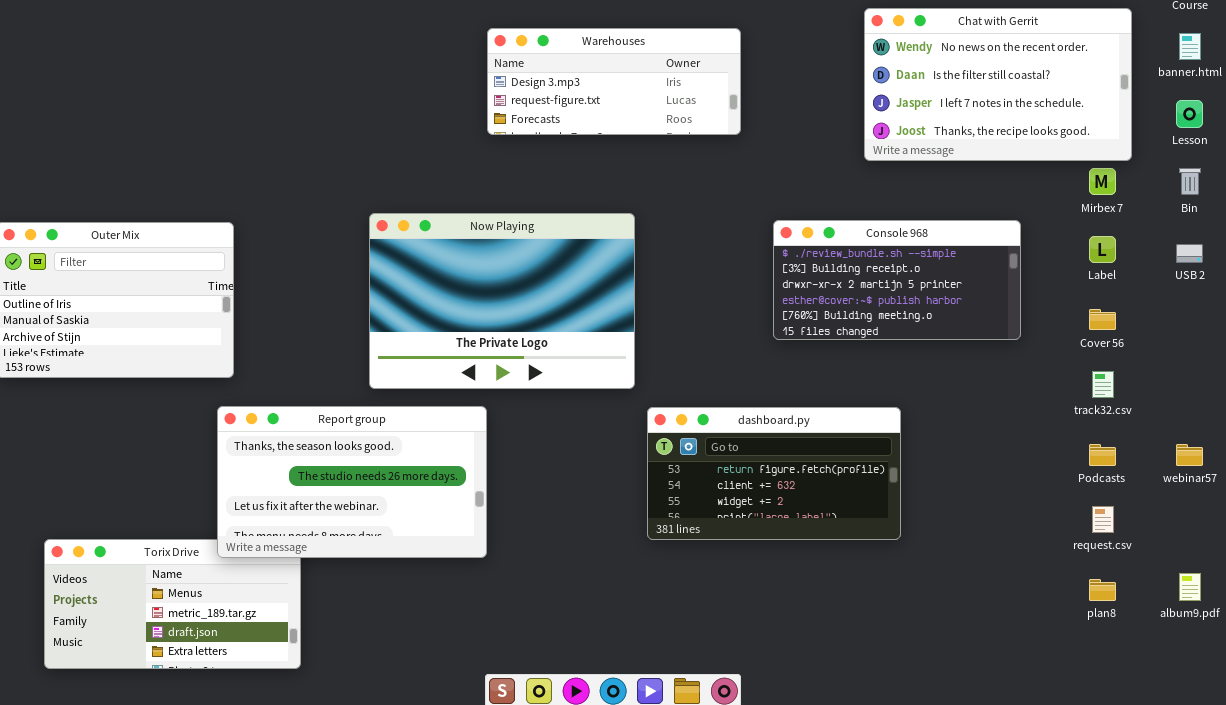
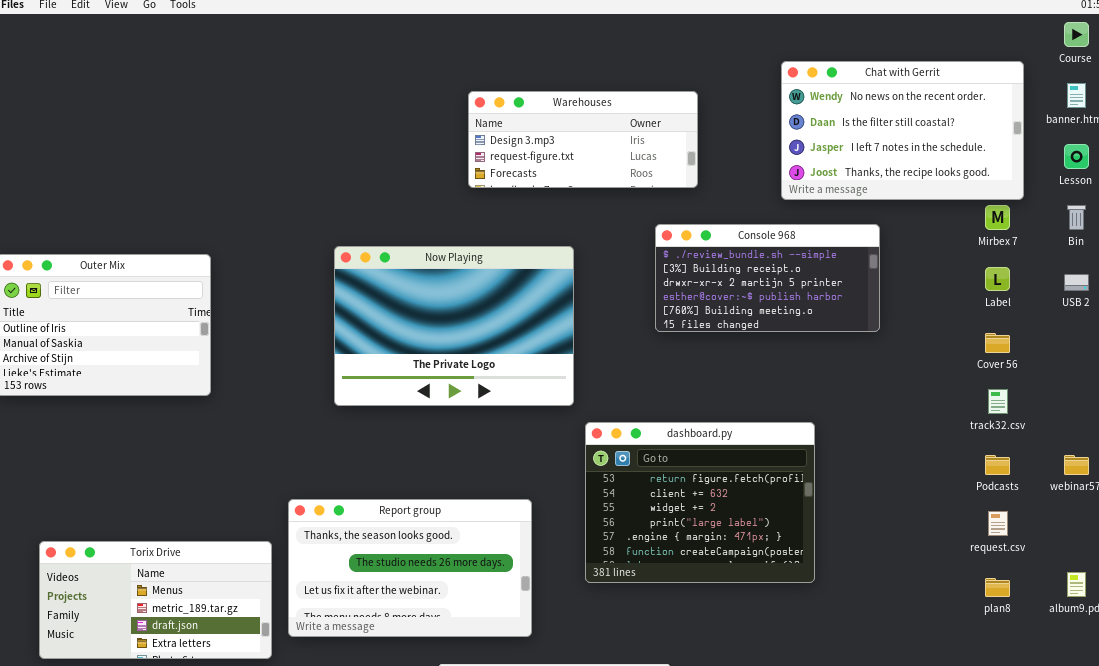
Warehouses: [487,28,741,135] -> [468,91,698,188], moved
Console 968: [773,220,1021,340] -> [655,224,880,332], moved
Report group: [217,406,487,558] -> [288,499,532,637], moved
dashboard.py: [647,407,901,540] -> [585,422,815,583], resized

